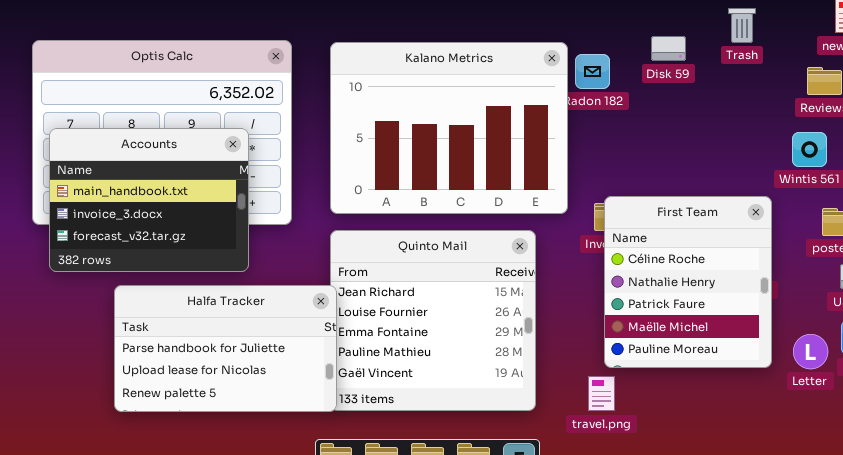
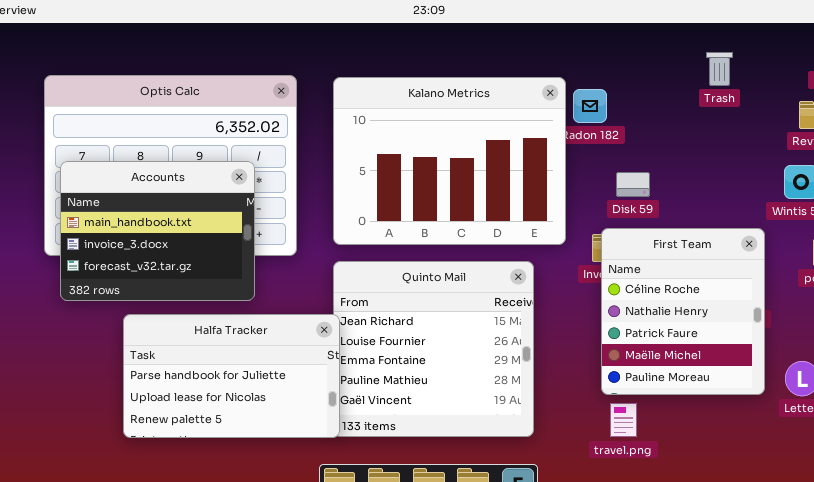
Trash: [728,8,756,43] -> [706,52,733,86], moved
Disk 59: [651,36,686,61] -> [616,172,650,197], moved
travel.png: [588,376,615,411] -> [610,403,637,437], moved

